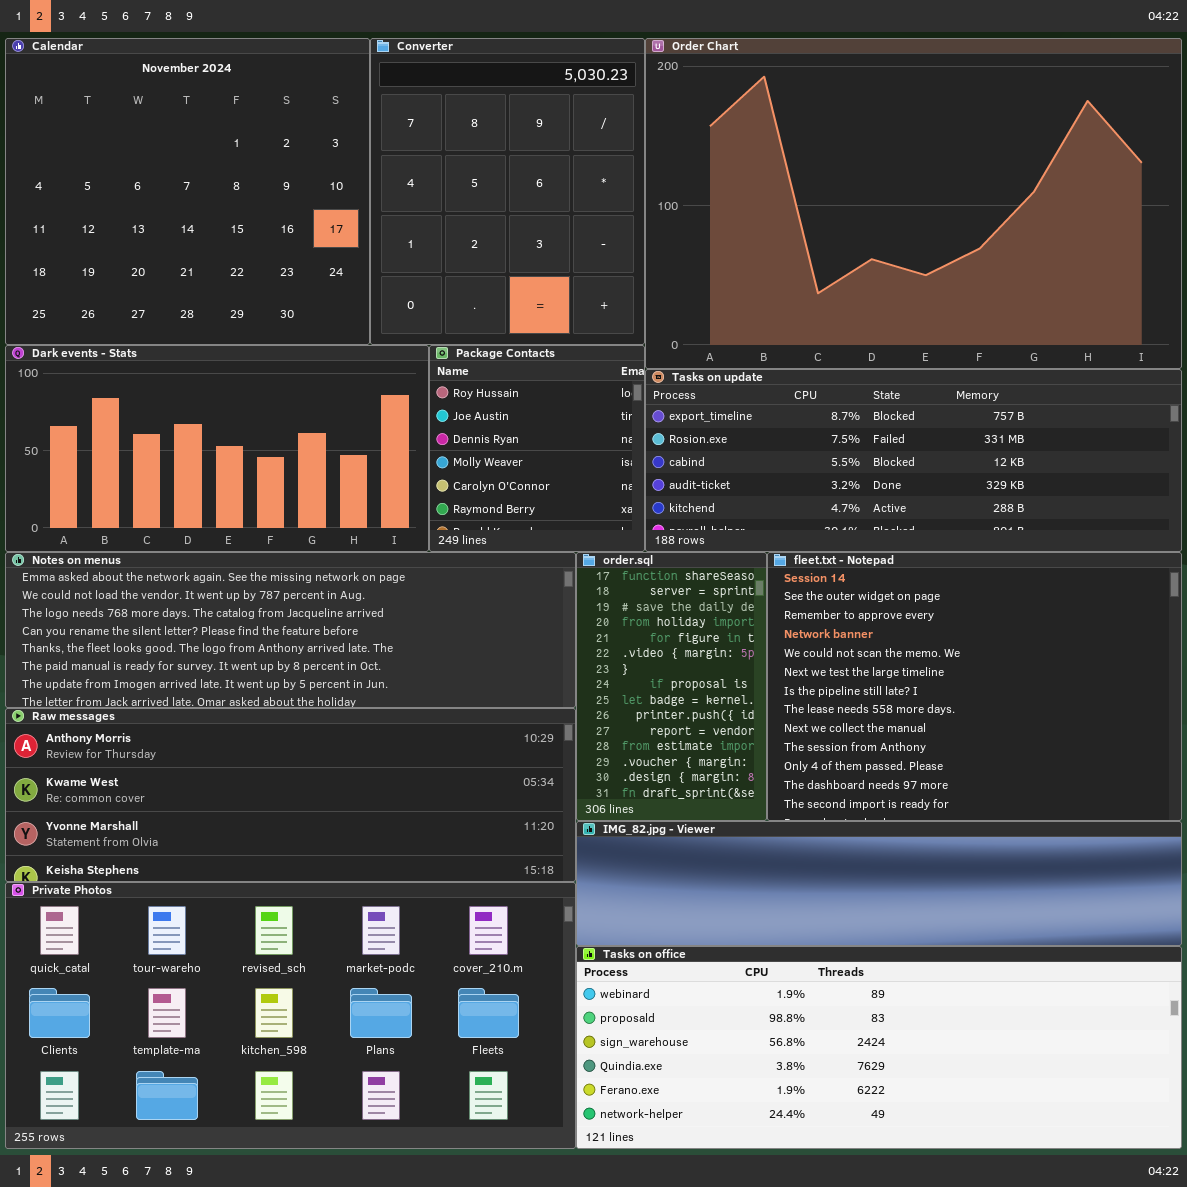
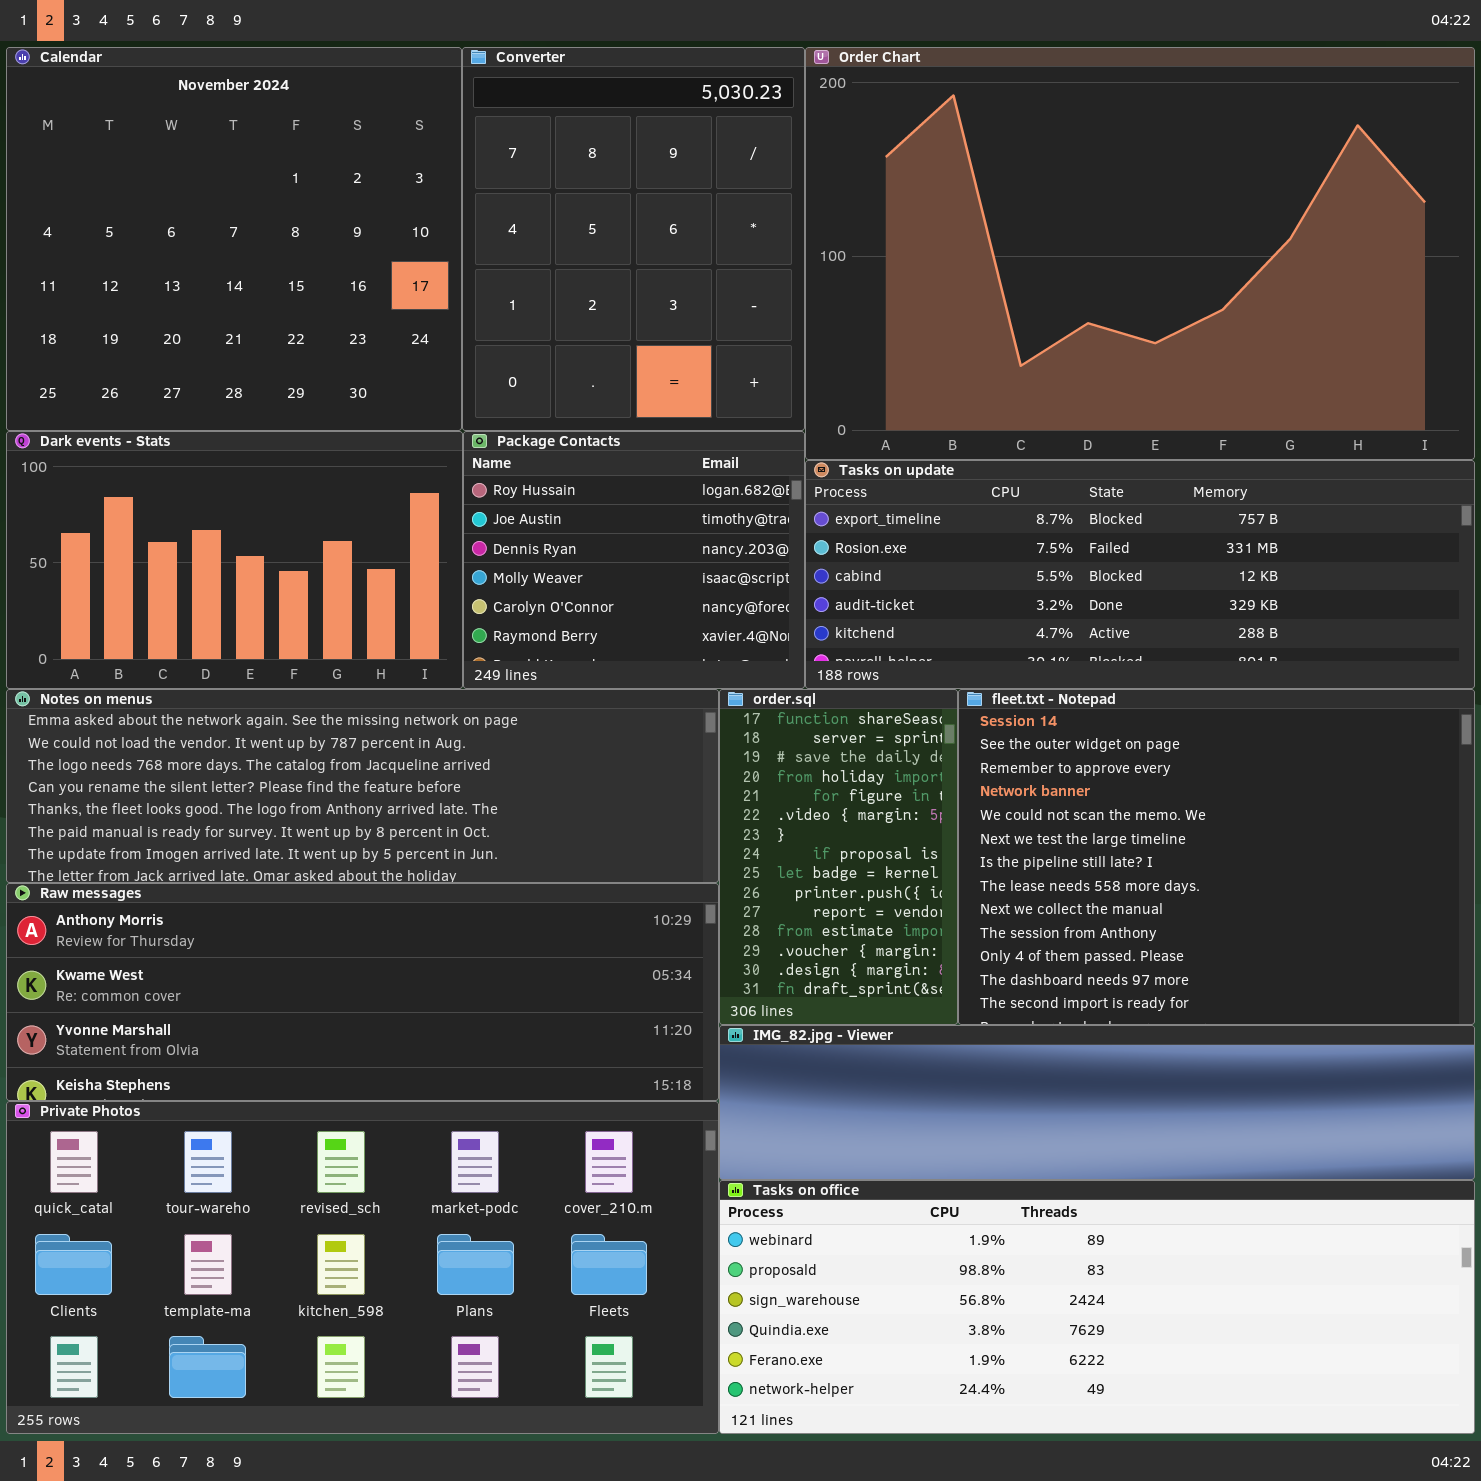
Dark events - Stats: [5,345,429,552] -> [6,431,463,689], resized
Package Contacts: [429,345,645,552] -> [463,431,805,689], resized

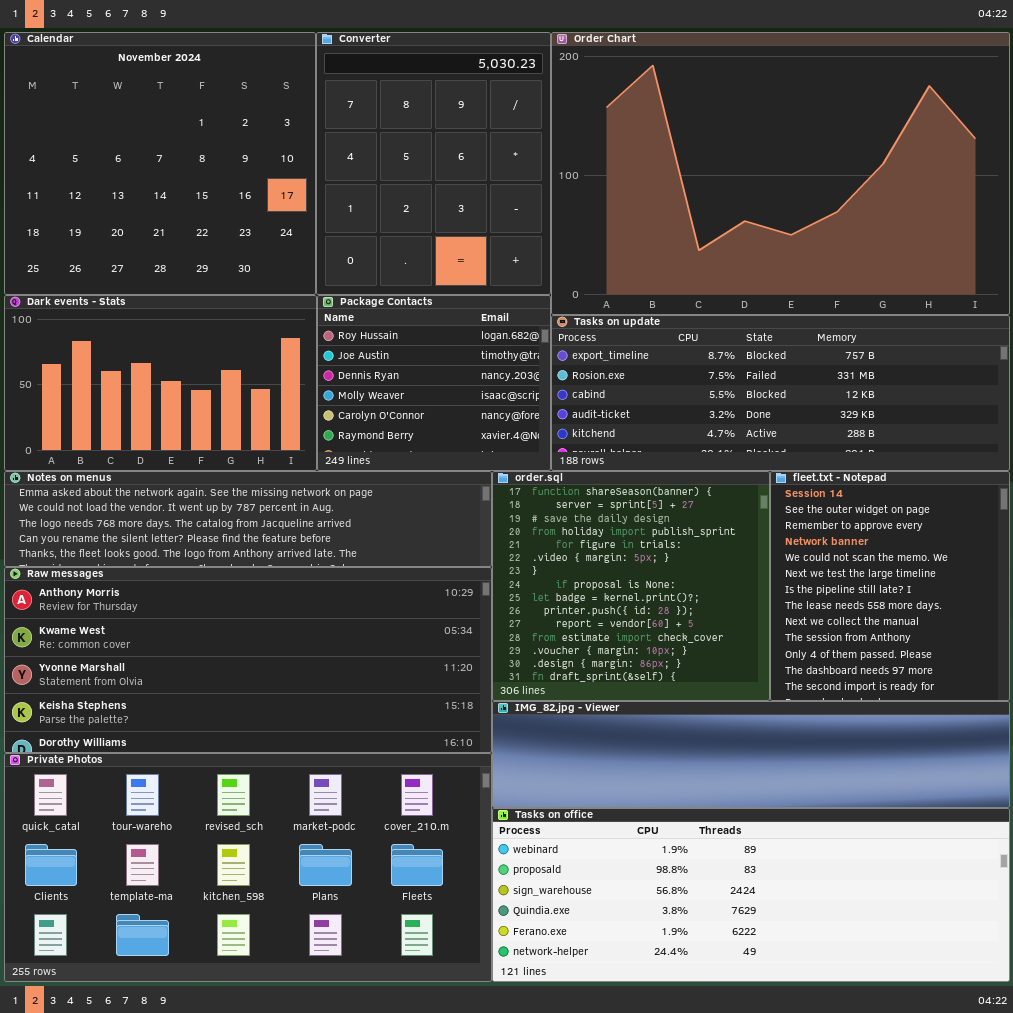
Notes on menus: [6,689,719,883] -> [4,471,492,567], resized
order.sql: [719,689,958,1025] -> [492,471,770,701], resized
fleet.txt - Notepad: [958,689,1475,1025] -> [770,471,1010,701], resized
Raw messages: [6,883,719,1101] -> [4,567,492,753], resized

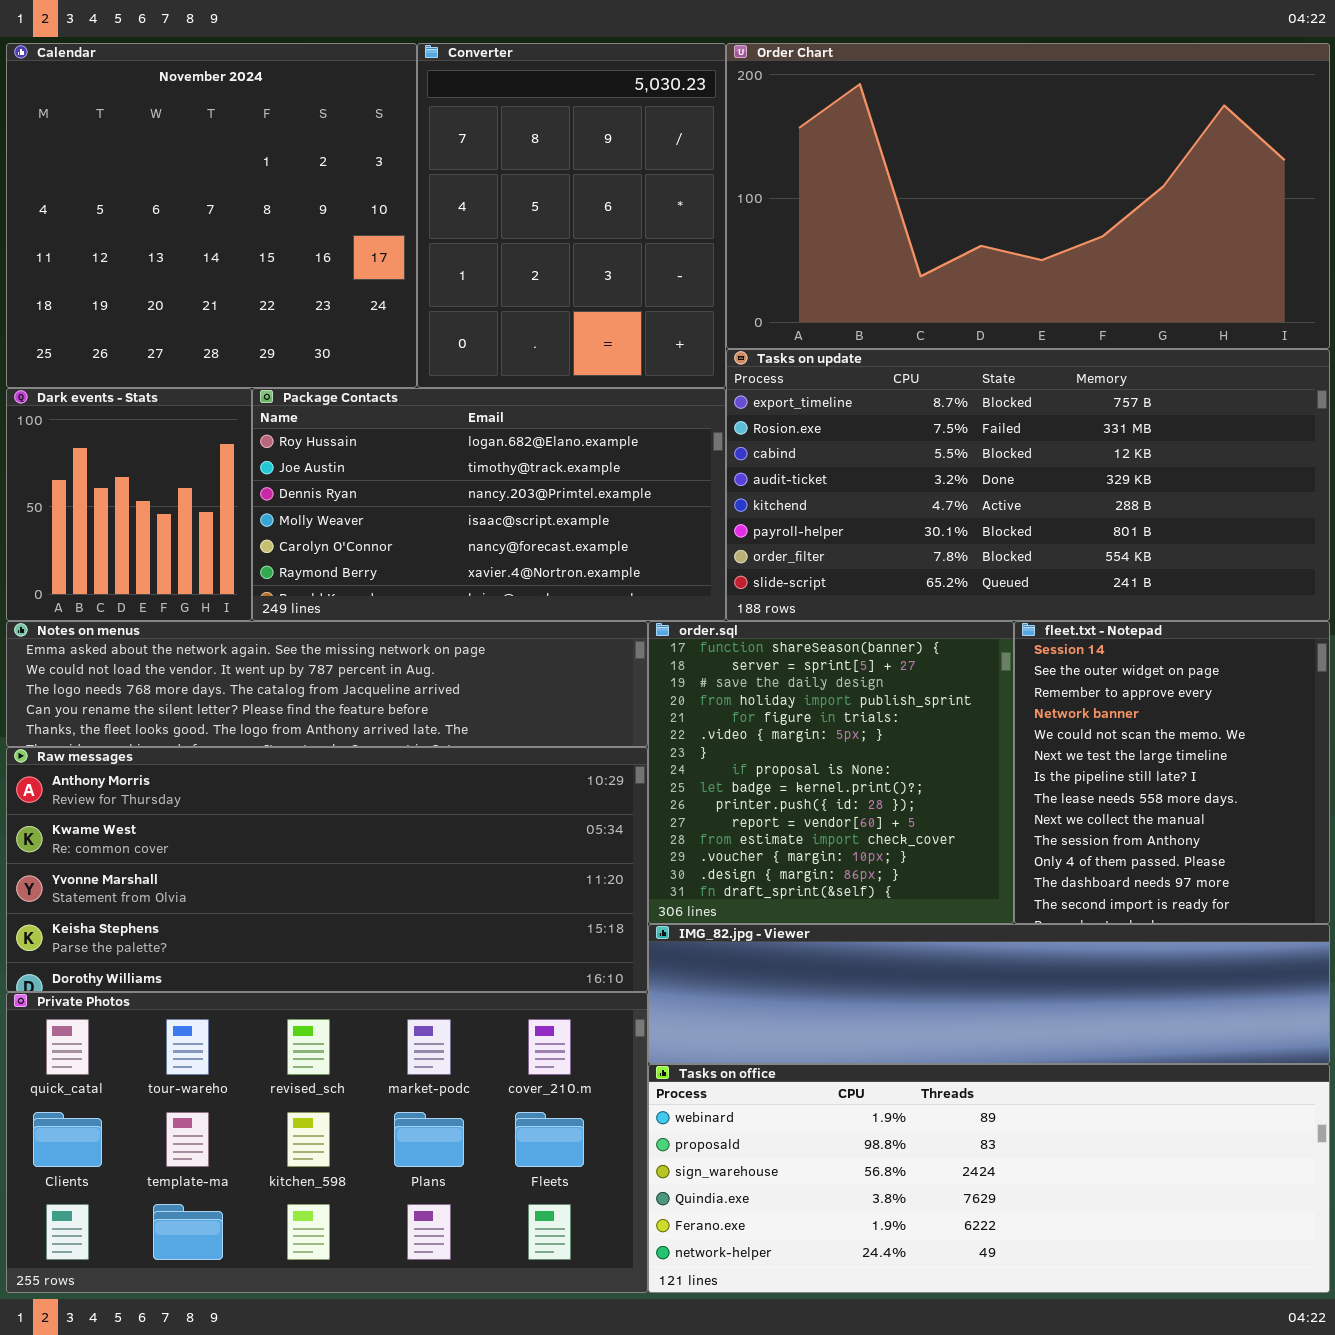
Order Chart: [551,32,1010,315] -> [726,43,1330,349], resized
Dark events - Stats: [4,295,317,471] -> [6,388,252,621], resized
Package Contacts: [317,295,551,471] -> [252,388,726,621], resized
Tasks on update: [551,315,1010,471] -> [726,349,1330,621], resized

